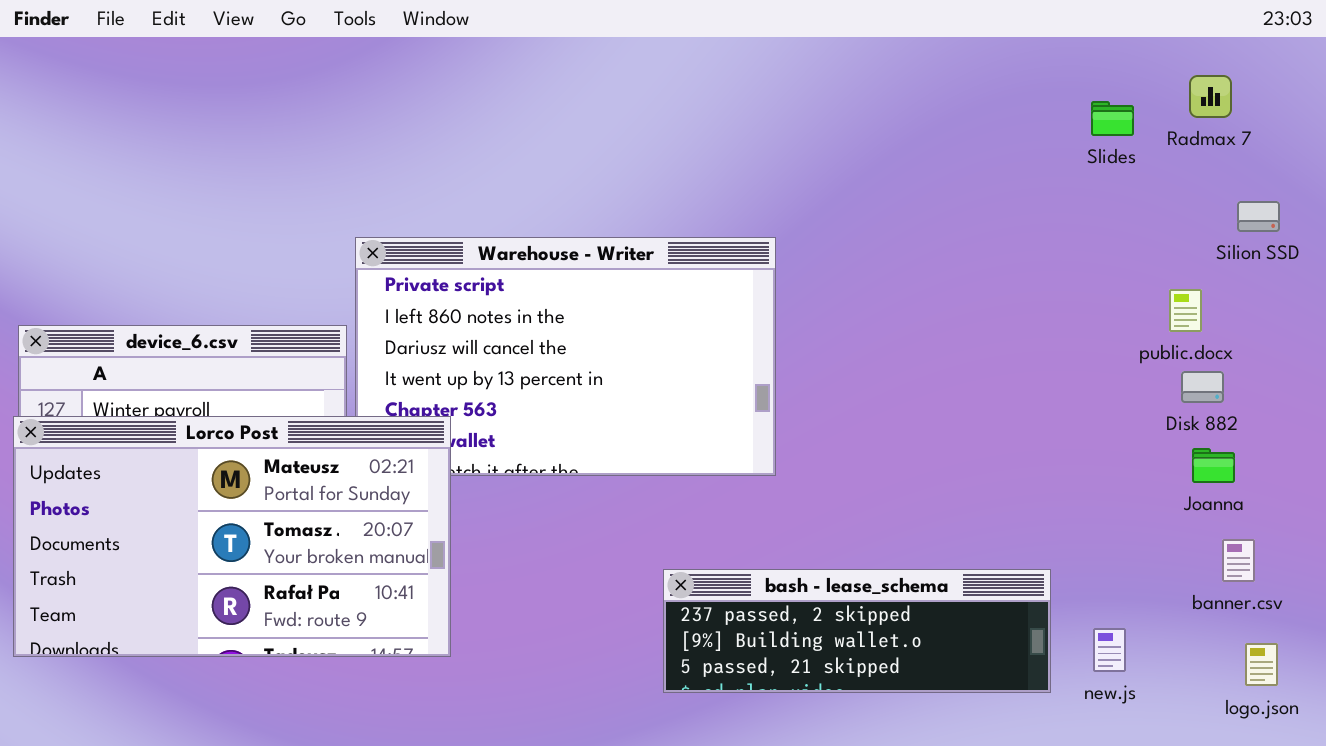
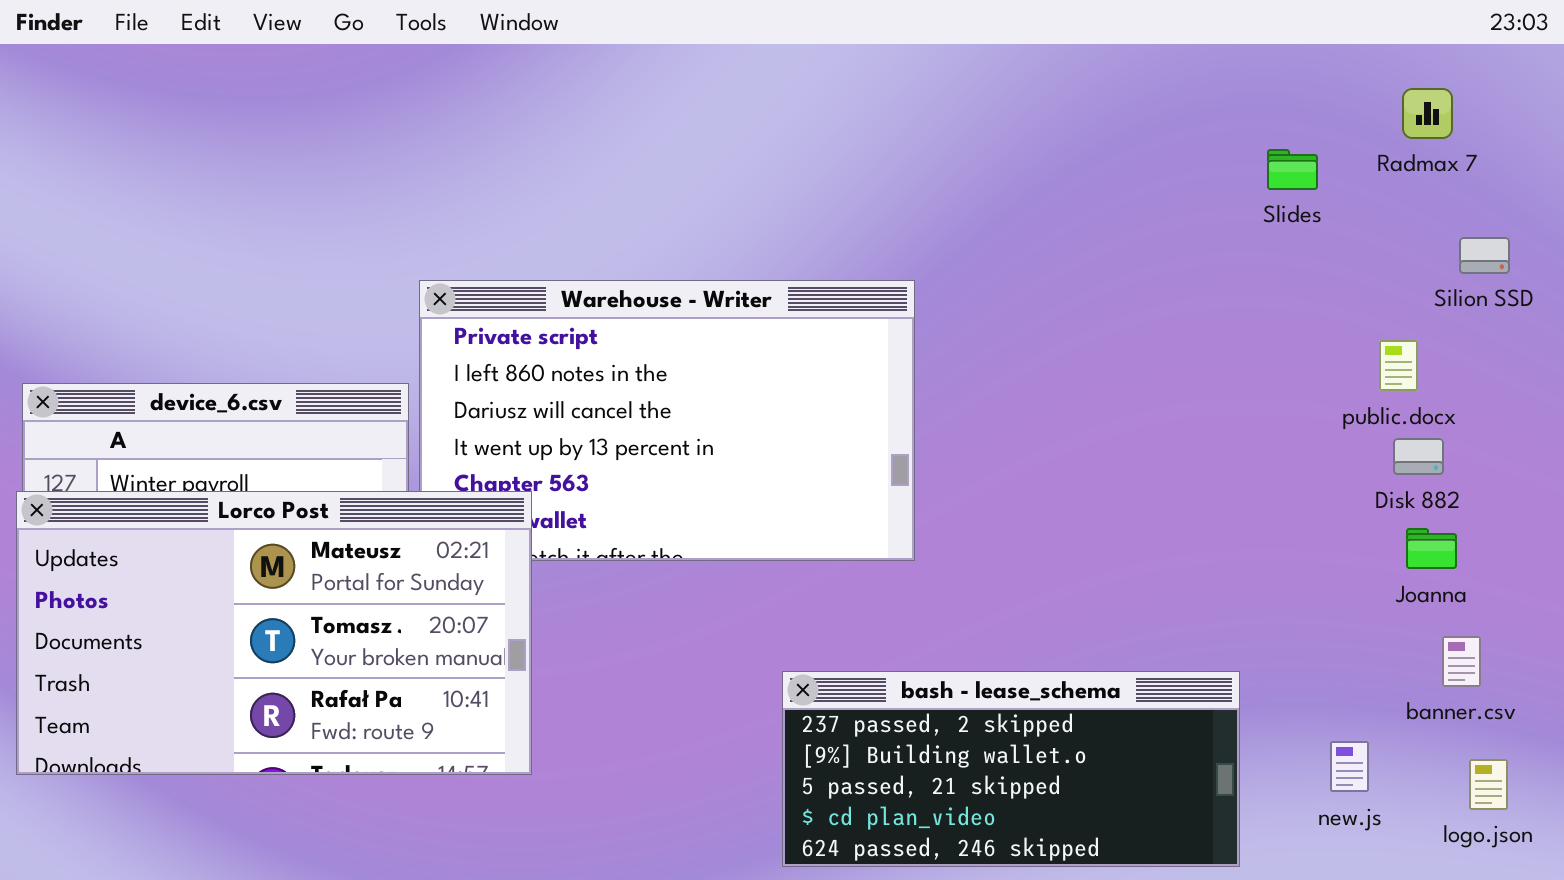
Slides: [1091,101,1134,136] -> [1267,149,1318,190], moved
bash - lease_schema: [663,569,1051,693] -> [782,671,1240,867], resized
new.js: [1093,628,1126,672] -> [1330,741,1369,792], moved

